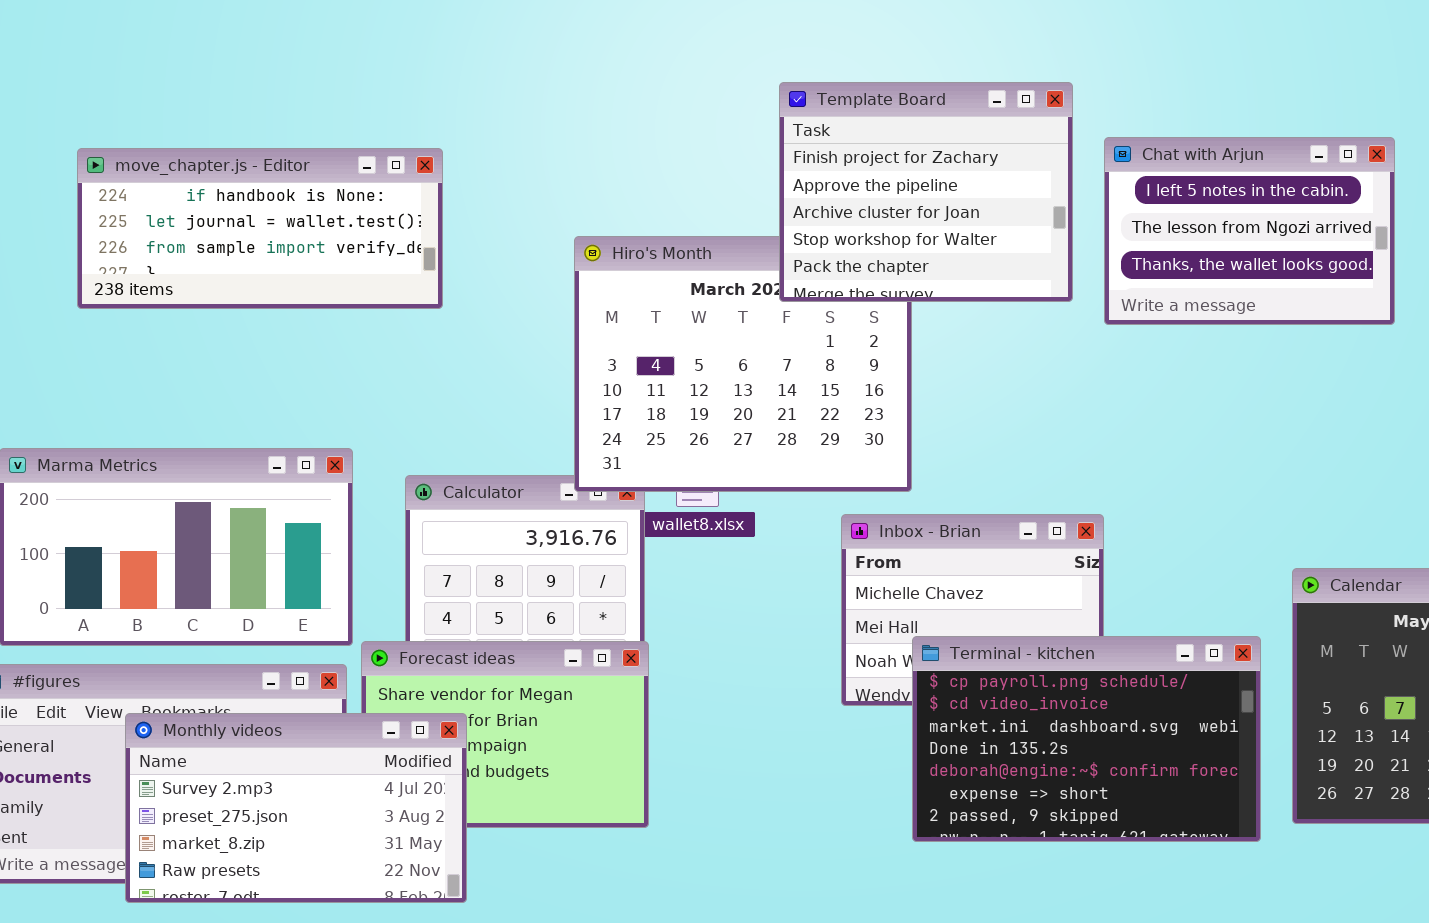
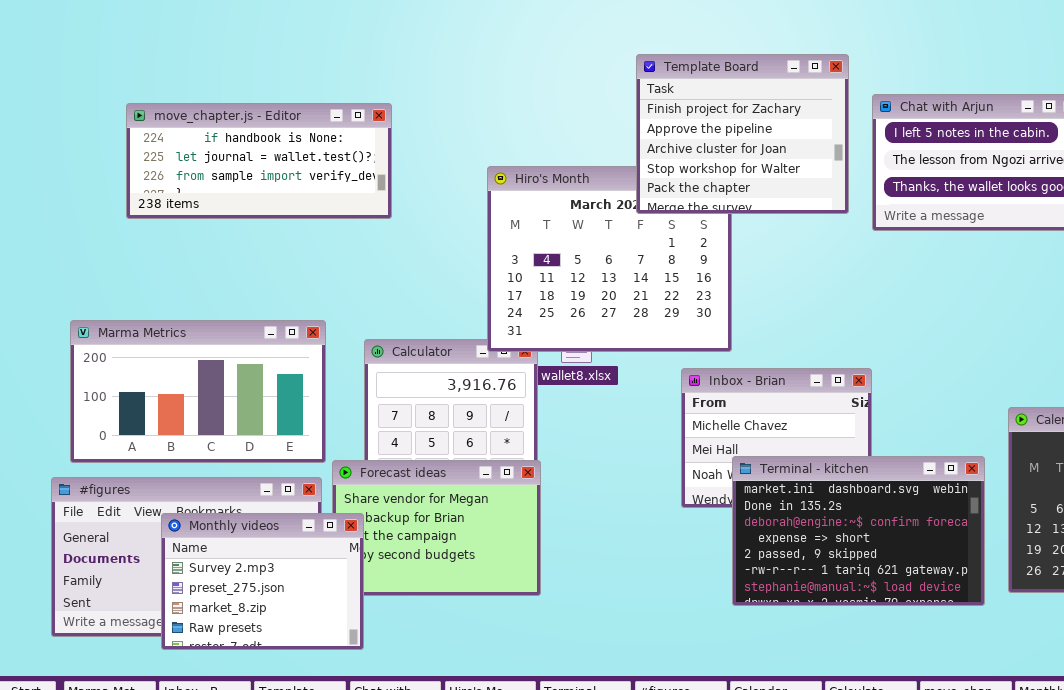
Terminal - kitchen: [912,636,1261,842] -> [732,456,985,606], scrolled down 2 rows
Monthly videos: [125,713,467,903] -> [161,513,364,650], resized

